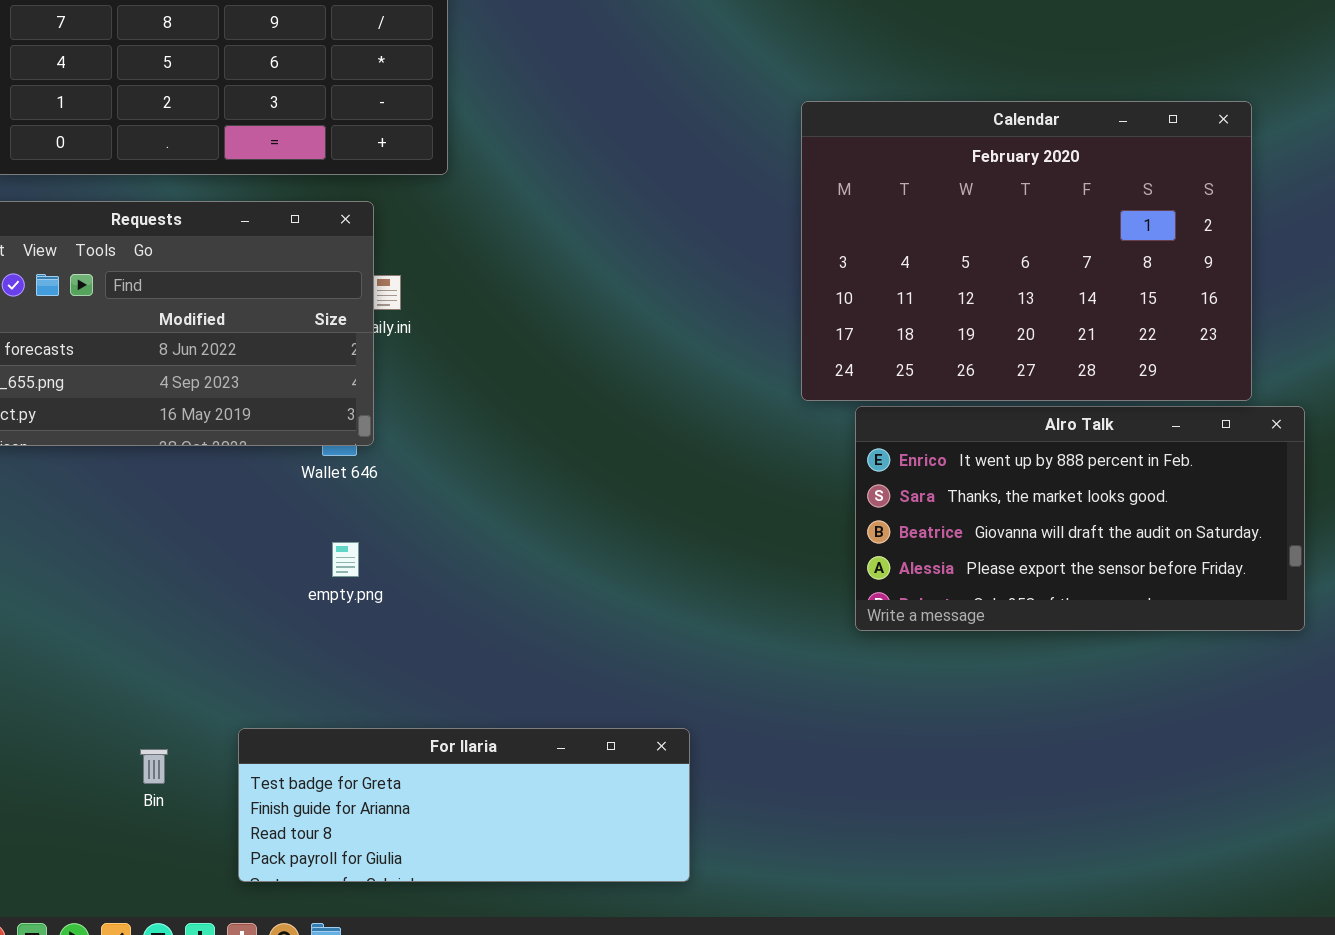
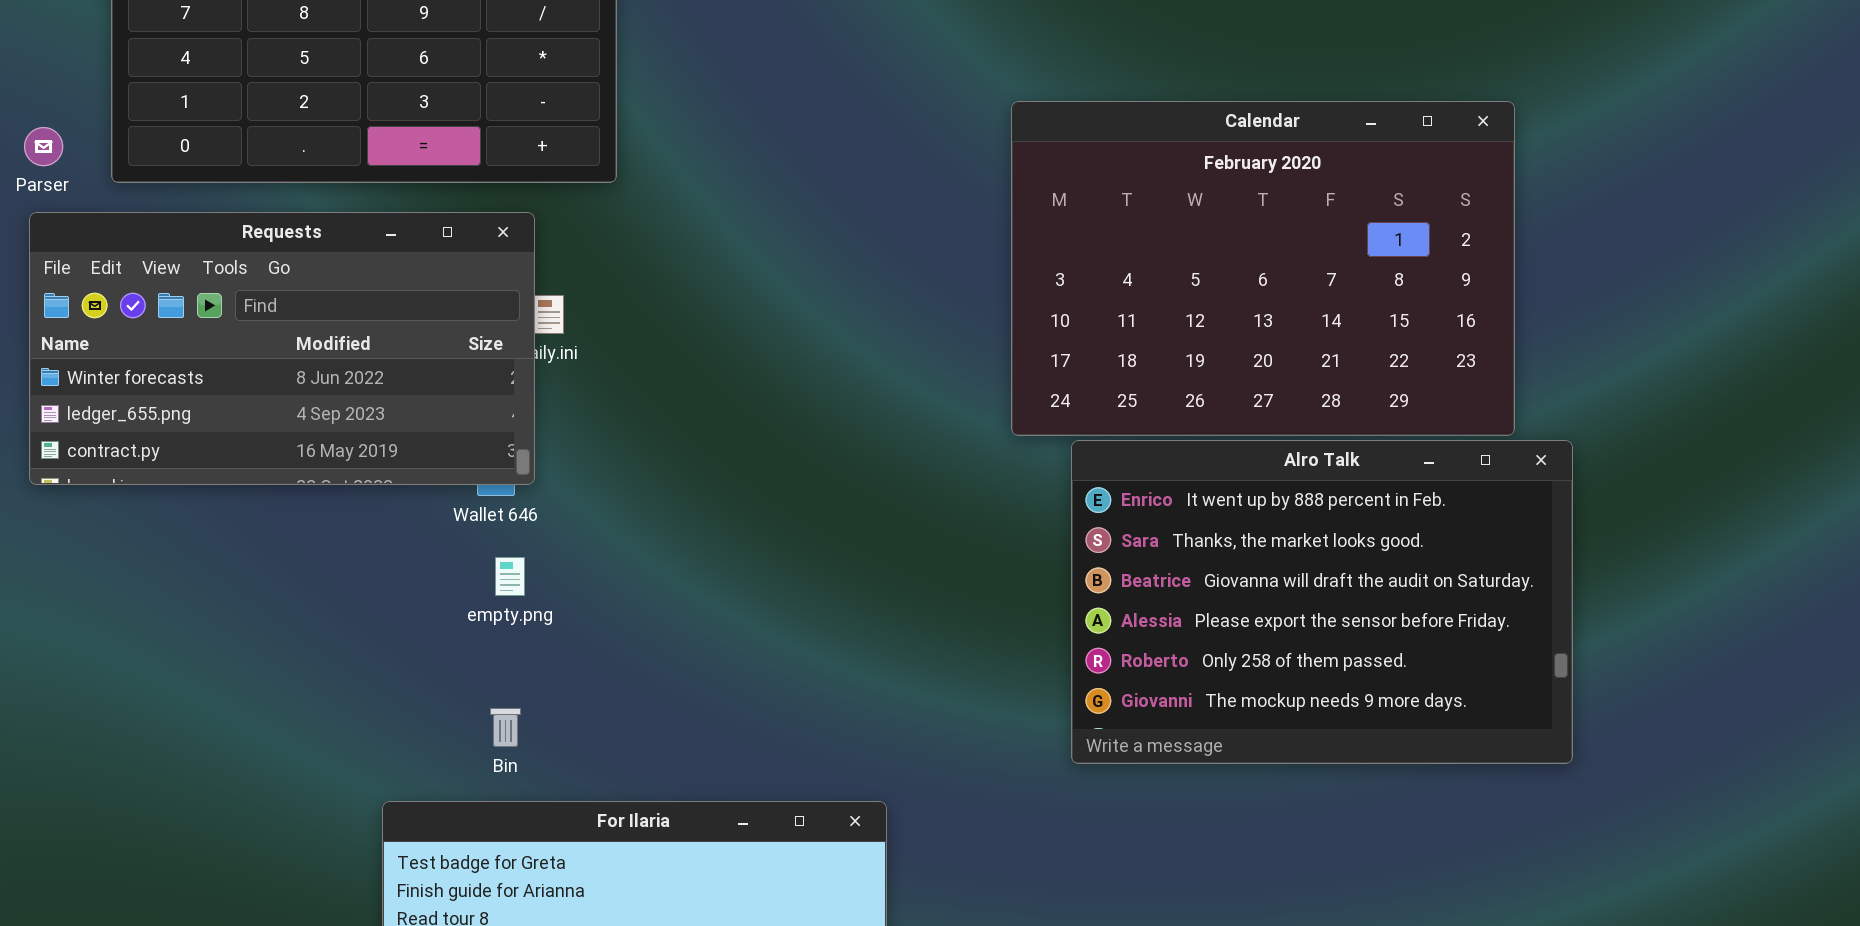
Alro Talk: [855,406,1305,631] -> [1071,440,1573,764], resized
empty.png: [332,542,359,577] -> [495,557,525,596], moved
Bin: [140,749,168,784] -> [490,708,521,747], moved

